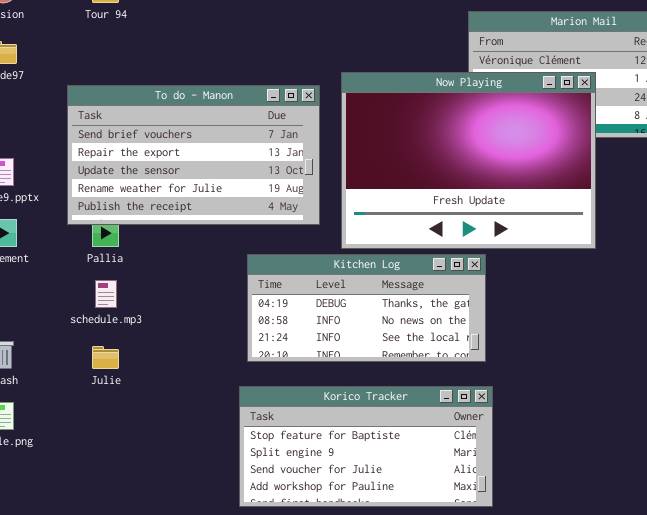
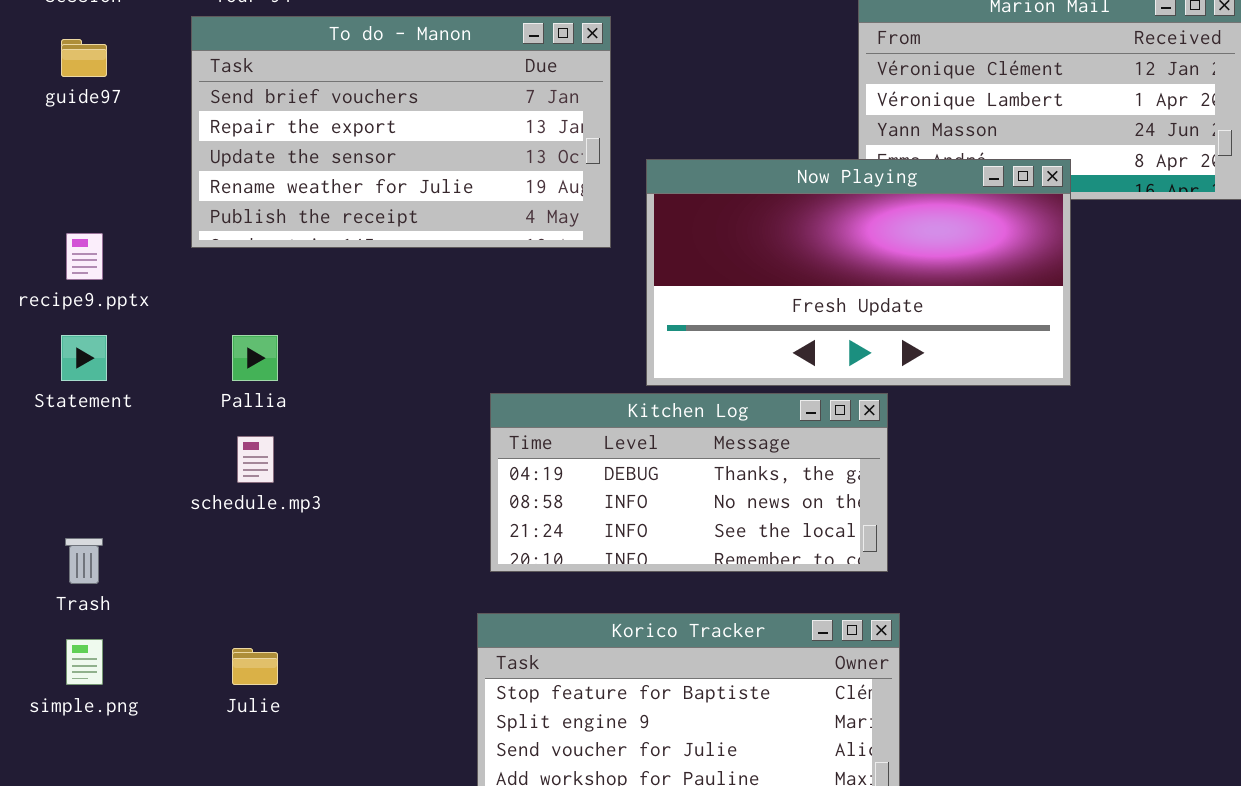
Now Playing: [341,72,596,249] -> [646,159,1071,386], resized
To do - Manon: [67,85,320,225] -> [191,16,611,248], moved
Julie: [92,346,119,369] -> [232,648,278,685], moved

